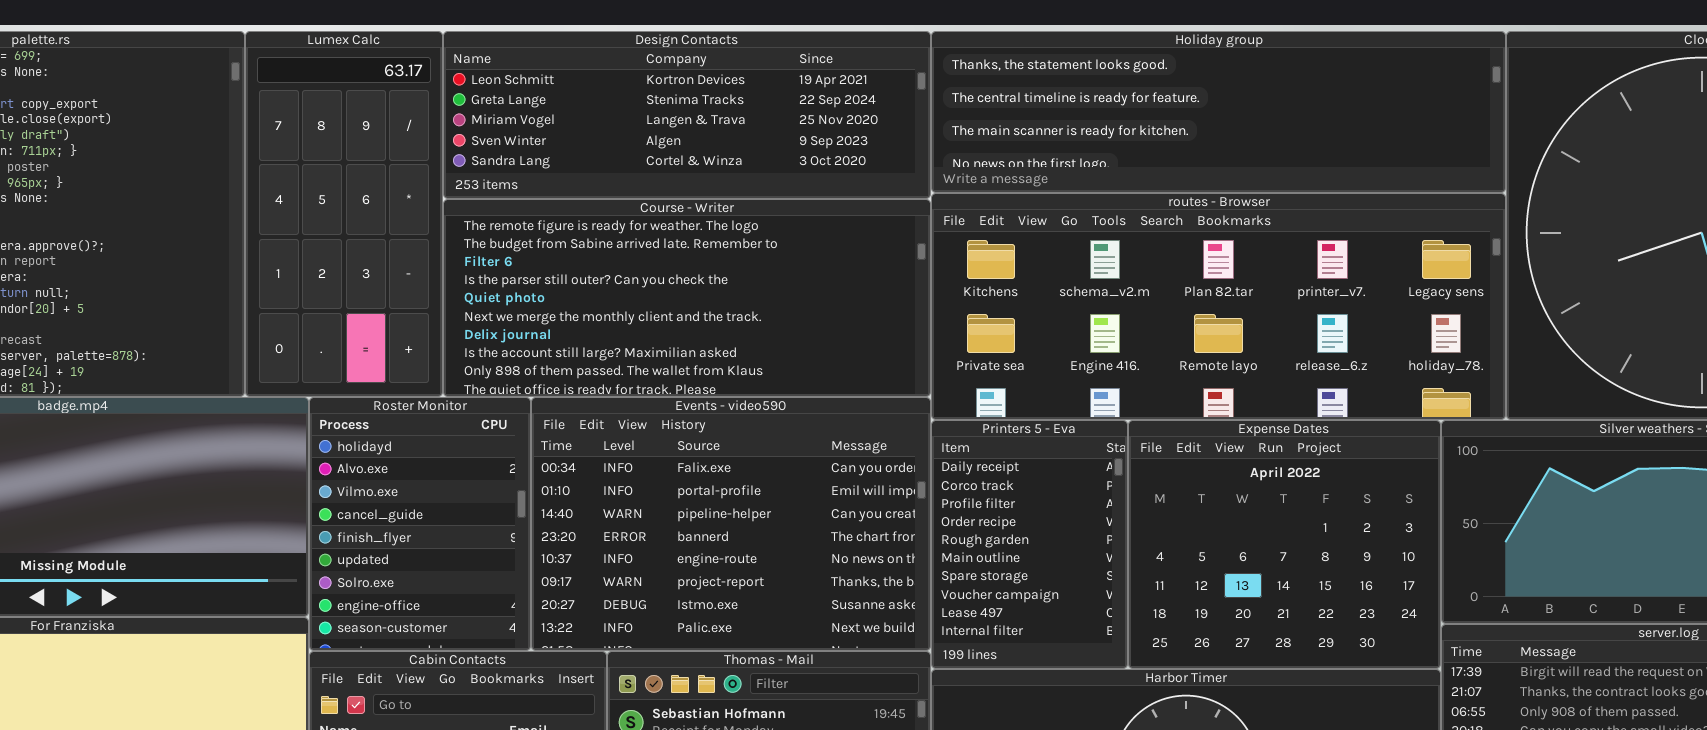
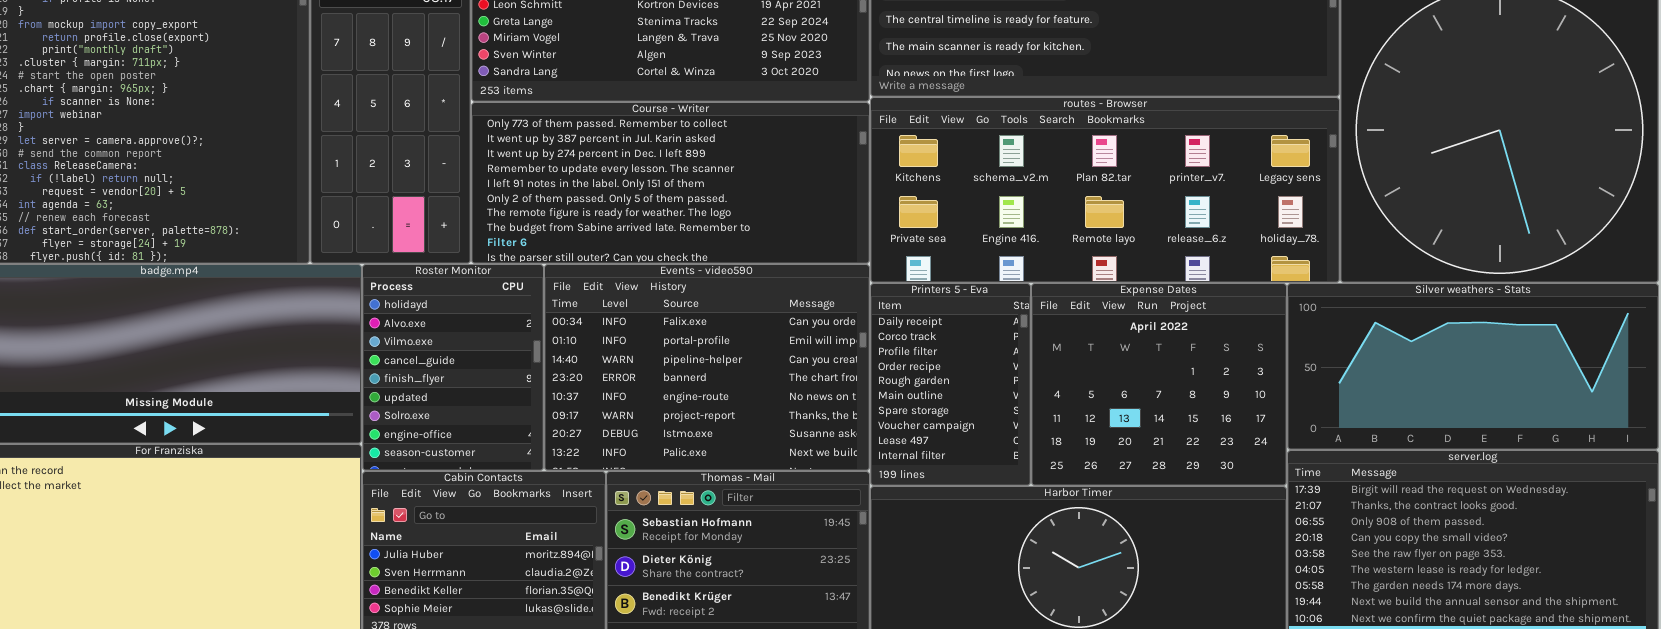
Course - Writer: [443,199,931,397] -> [471,102,870,264], scrolled up 6 rows

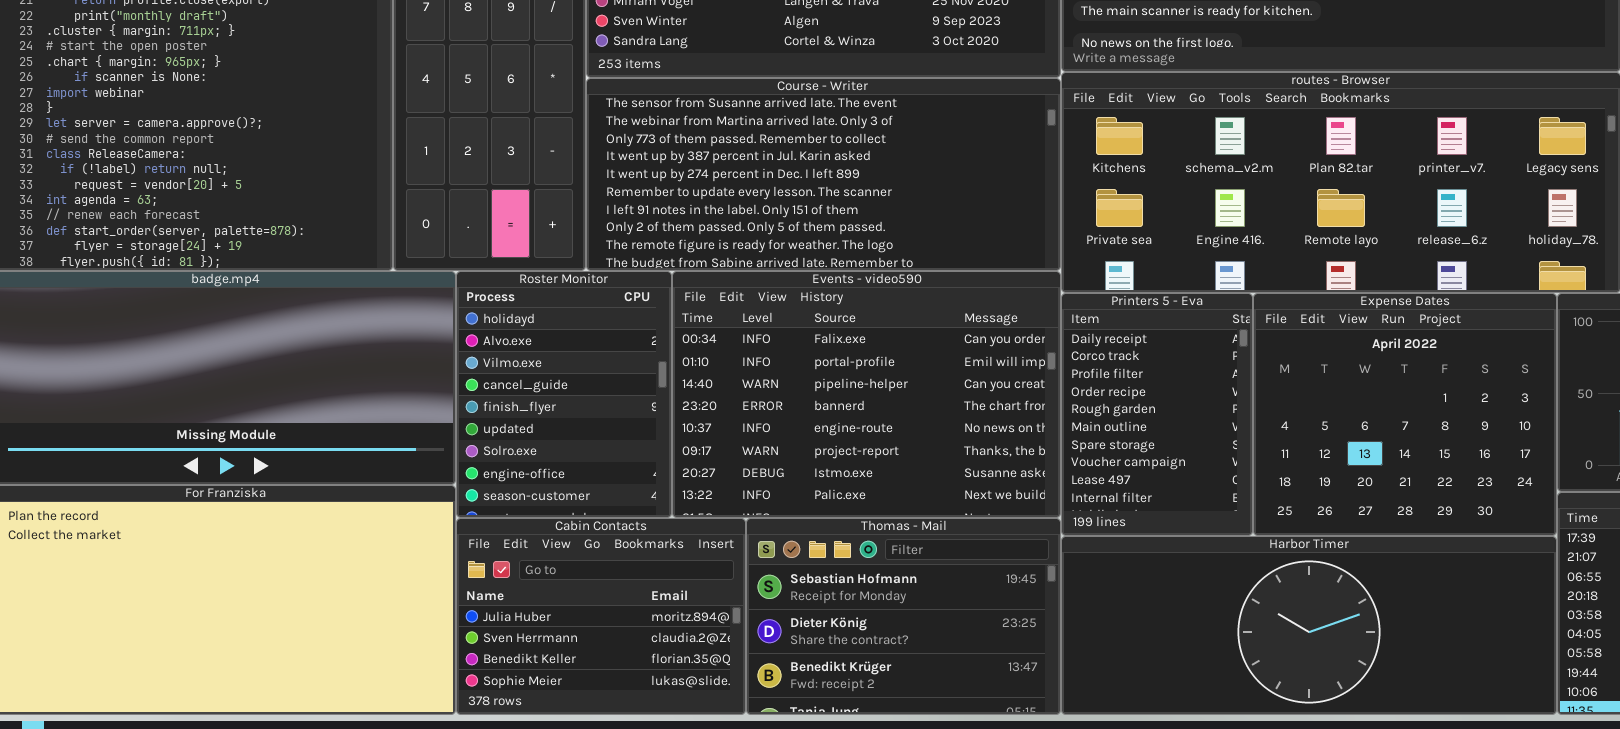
Course - Writer: [471,102,870,264] -> [586,78,1061,271], scrolled up 2 rows

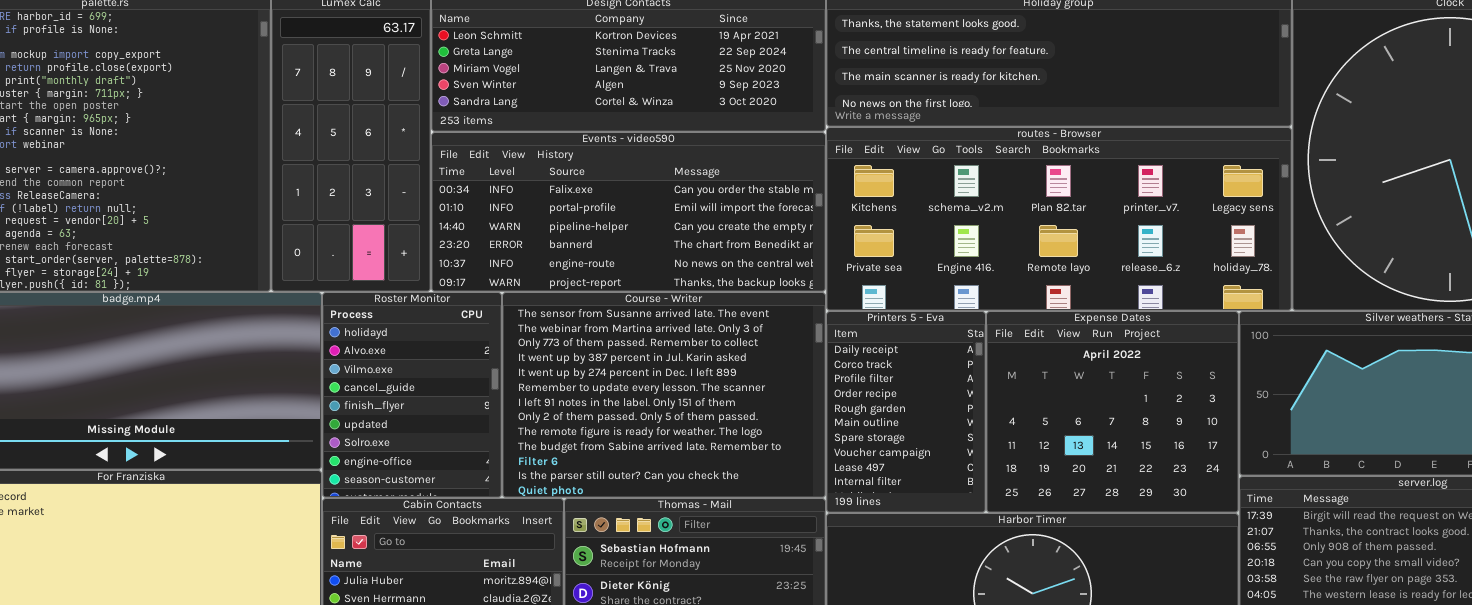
Course - Writer: [586,78,1061,271] -> [502,292,826,498], moved, resized
Events - video590: [672,271,1061,518] -> [431,132,826,292], moved, resized

